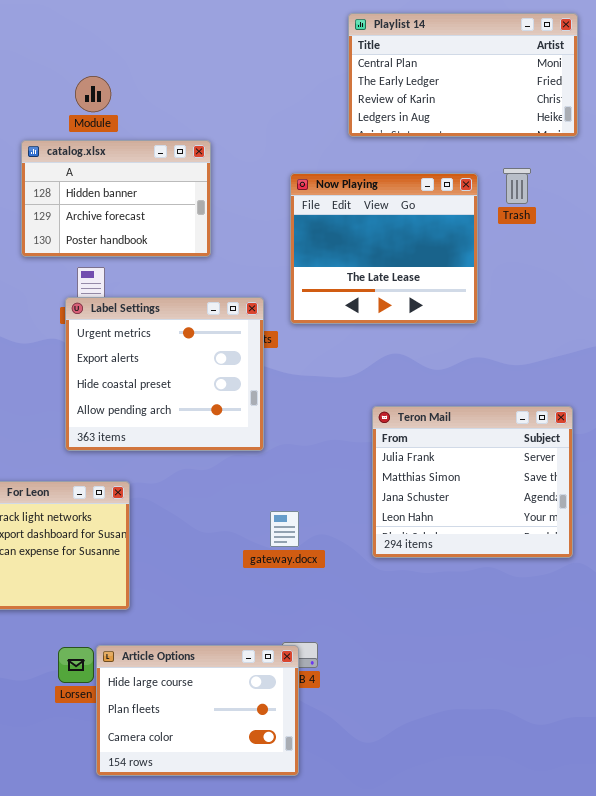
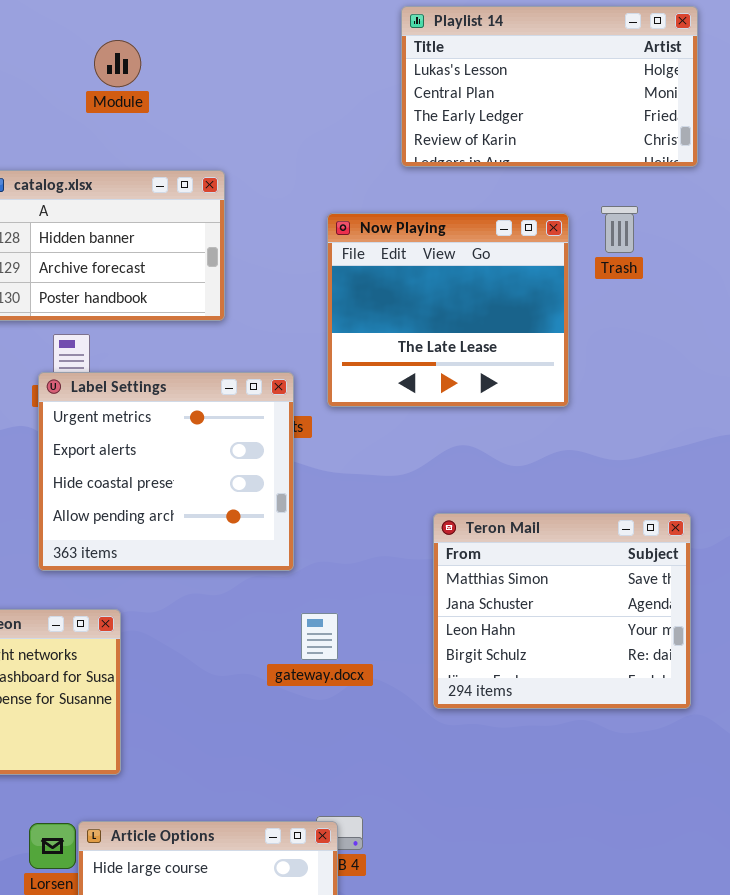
Playlist 14: [348,13,578,137] -> [401,6,698,167], scrolled up 1 row
Module: [75,76,111,112] -> [94,40,141,87], moved
Teron Mail: [372,406,573,558] -> [433,513,691,709], scrolled down 1 row
gateway.docx: [270,511,299,547] -> [301,613,338,660], moved

